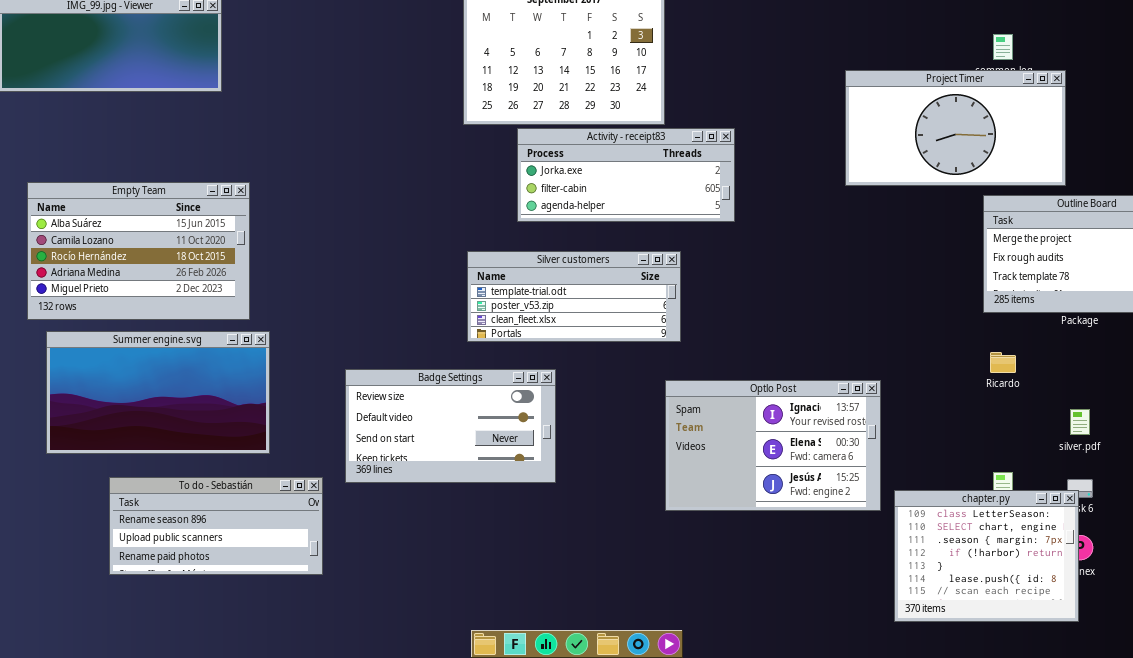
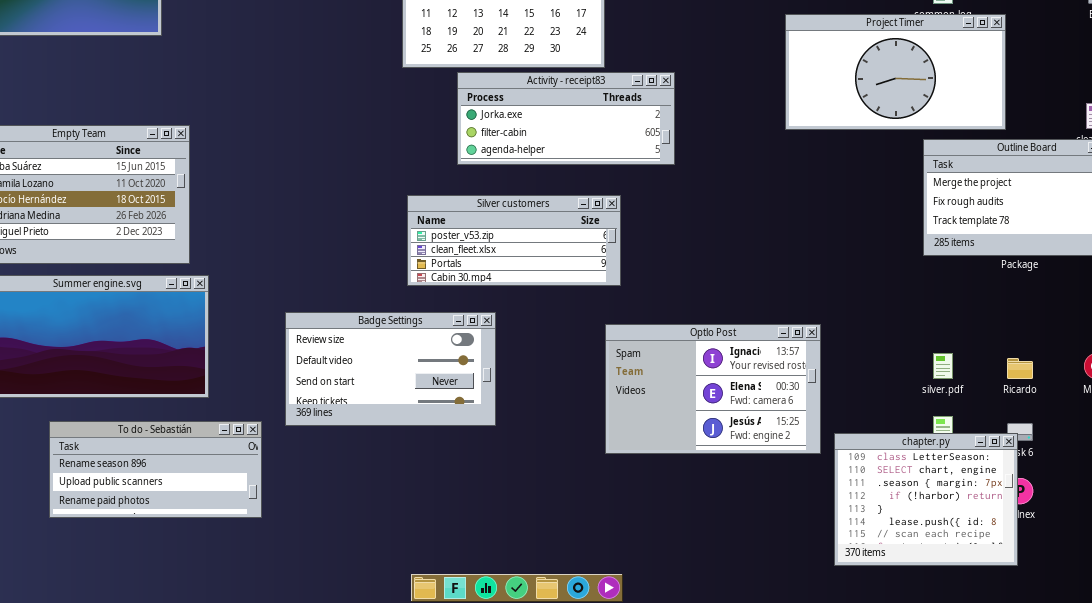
Silver customers: [467,251,681,342] -> [407,195,621,286], scrolled down 1 row
Ricardo: [990,352,1016,373] -> [1007,358,1033,379], moved
silver.pdf: [1070,409,1090,435] -> [933,353,953,379], moved

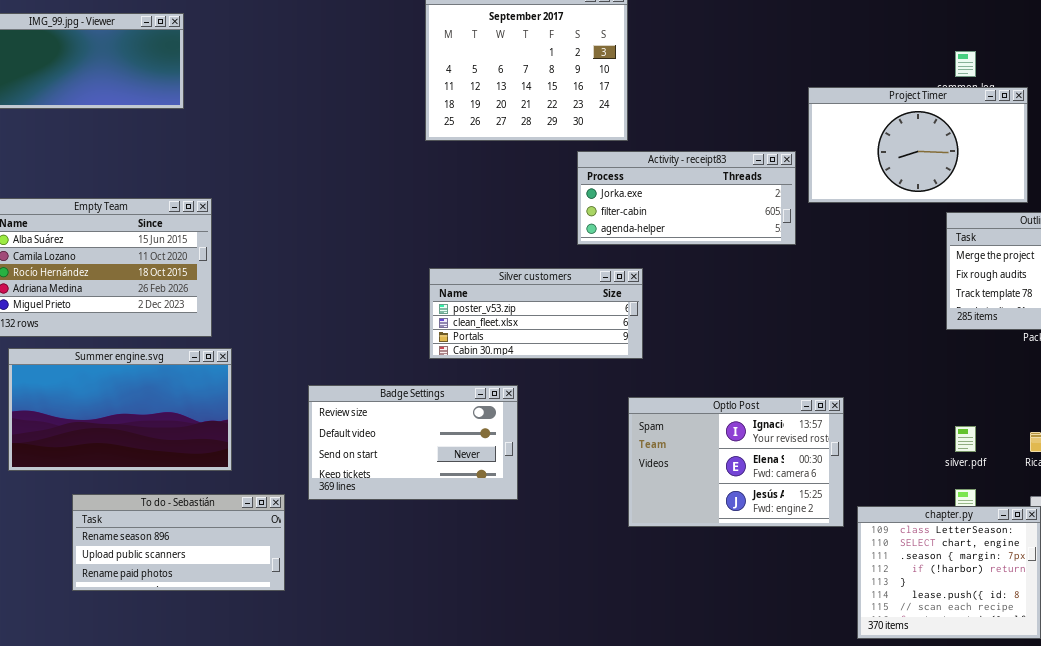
Activity - receipt83: [457,72,675,165] -> [577,151,796,245], moved

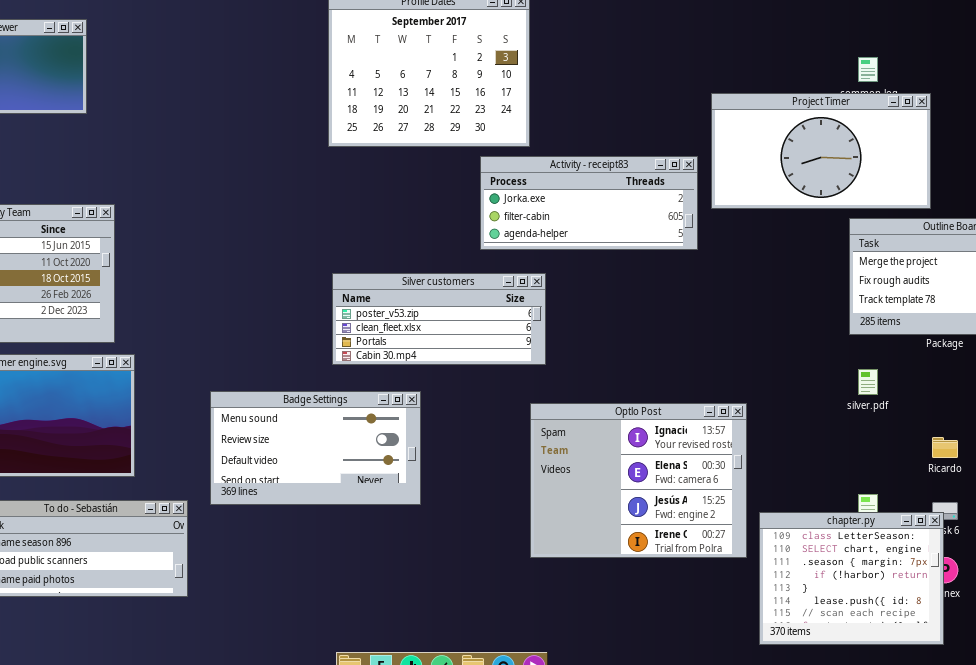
Badge Settings: [308,385,518,500] -> [210,391,421,505], scrolled up 1 row
Optlo Post: [628,397,844,527] -> [530,403,747,558], resized
silver.pdf: [955,426,976,452] -> [858,369,878,395], moved

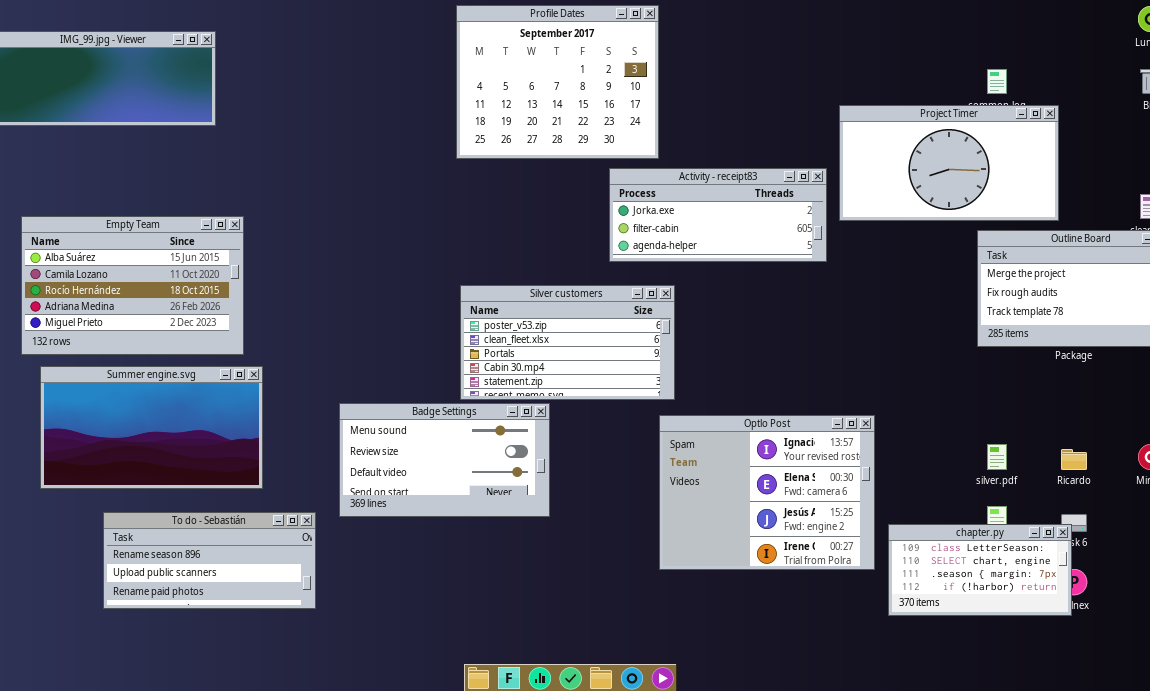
Silver customers: [332,273,546,365] -> [460,285,675,400], resized
silver.pdf: [858,369,878,395] -> [987,444,1007,470], moved
chapter.py: [759,512,944,645] -> [888,524,1072,616], resized

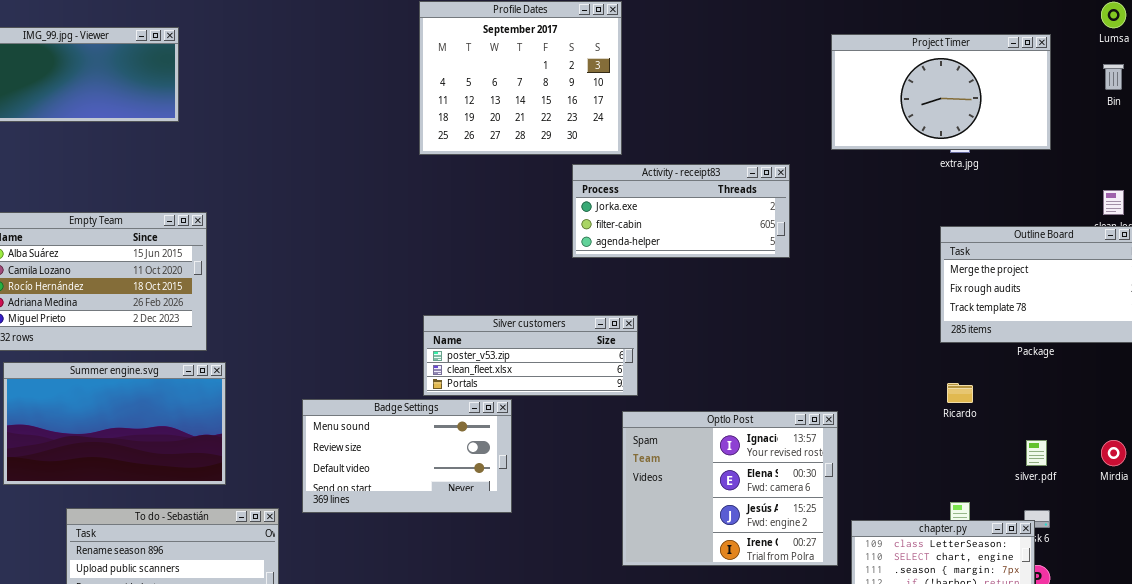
Project Timer: [839,105,1059,221] -> [831,34,1051,150], moved
Silver customers: [460,285,675,400] -> [423,315,638,396], resized
silver.pdf: [987,444,1007,470] -> [1026,440,1047,466], moved
Ricardo: [1061,449,1087,470] -> [947,383,973,403], moved

